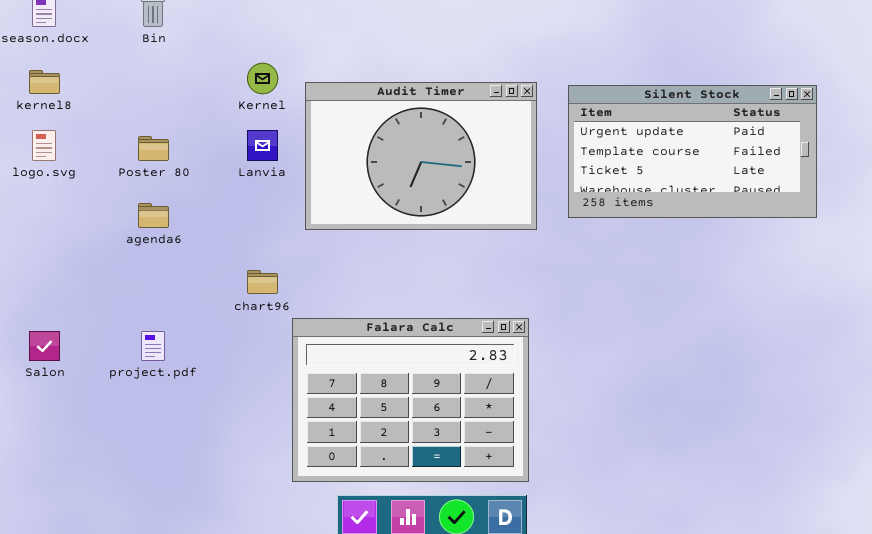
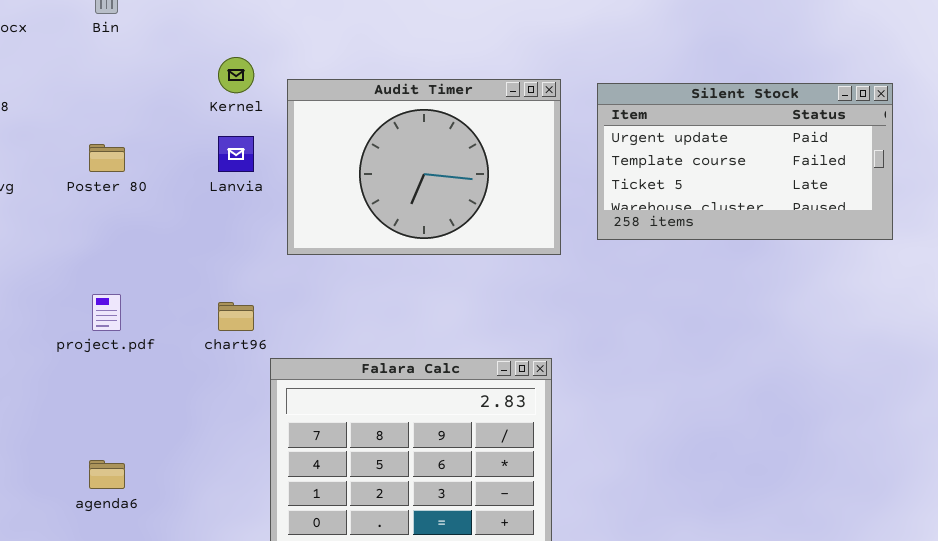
agenda6: [138,203,169,228] -> [89,460,125,489], moved
project.pdf: [141,331,165,361] -> [92,294,121,331], moved

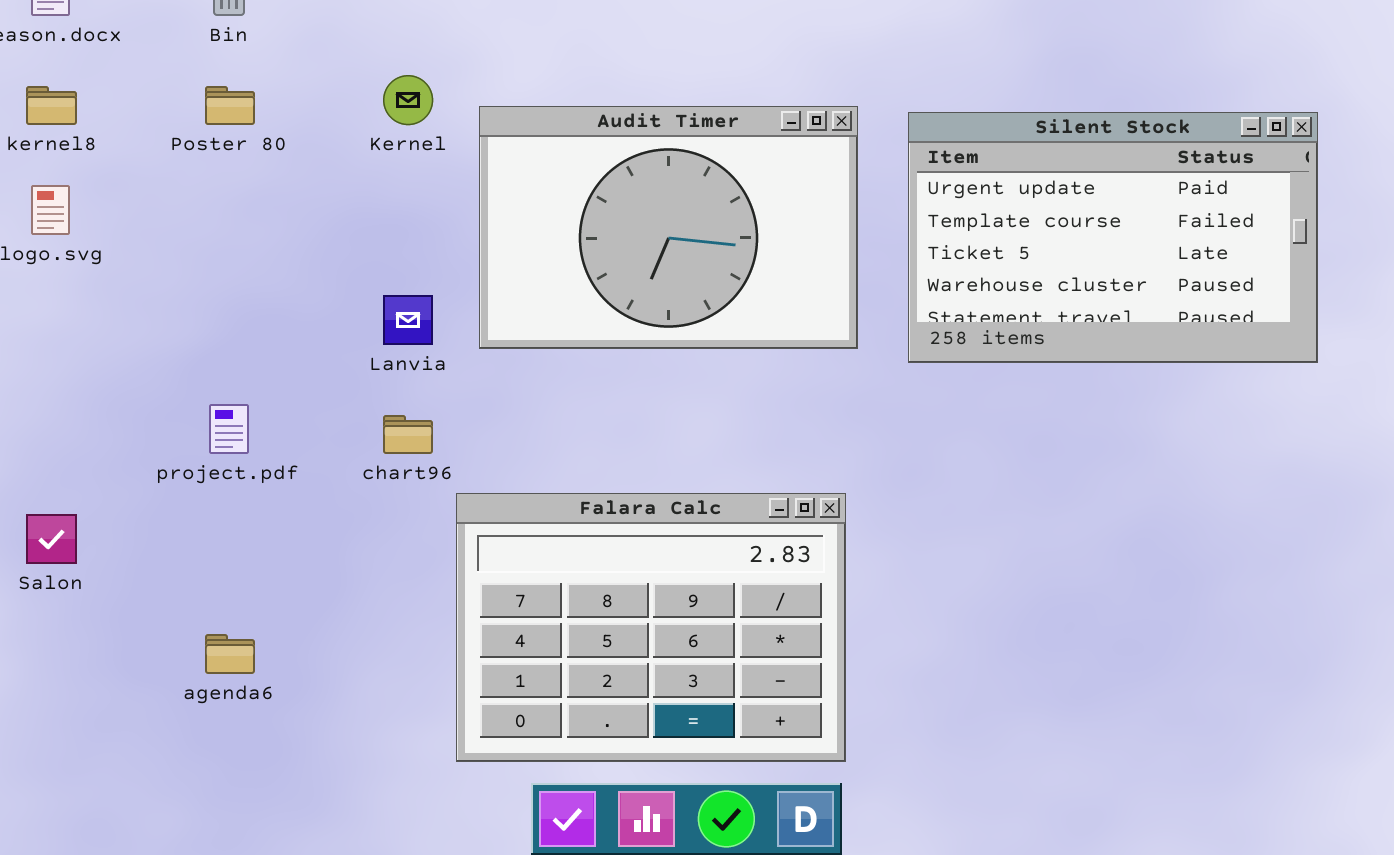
Silent Stock: [597,83,893,240] -> [908,112,1318,363], resized
Lanvia: [218,136,254,172] -> [383,295,433,345], moved
Poster 80: [89,144,125,172] -> [205,86,255,125], moved

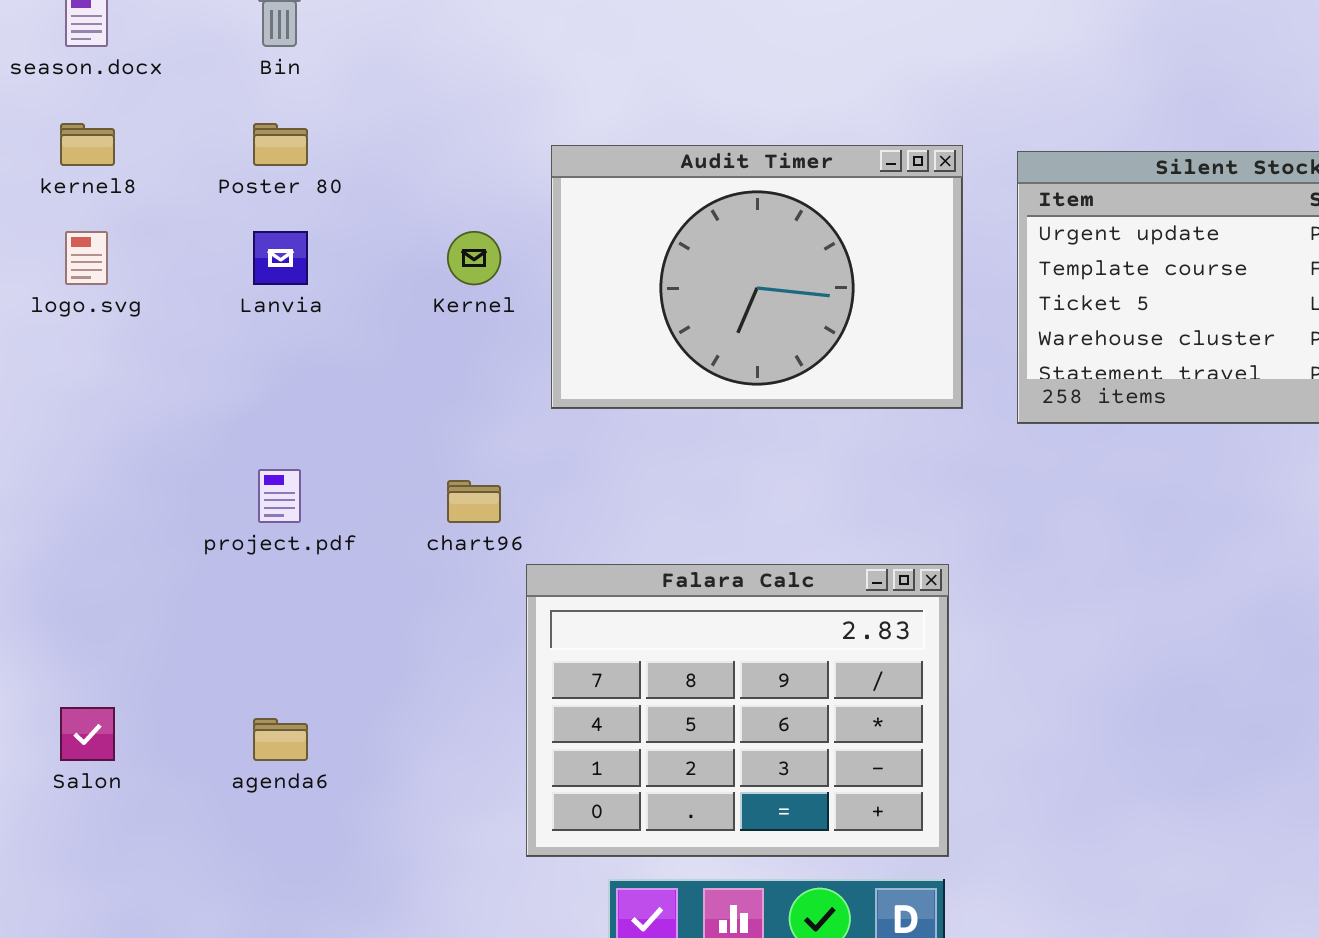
Kernel: [383,75,433,125] -> [447,231,501,285], moved
Lanvia: [383,295,433,345] -> [253,231,308,285], moved
Salon: [26,514,77,564] -> [60,707,115,761], moved

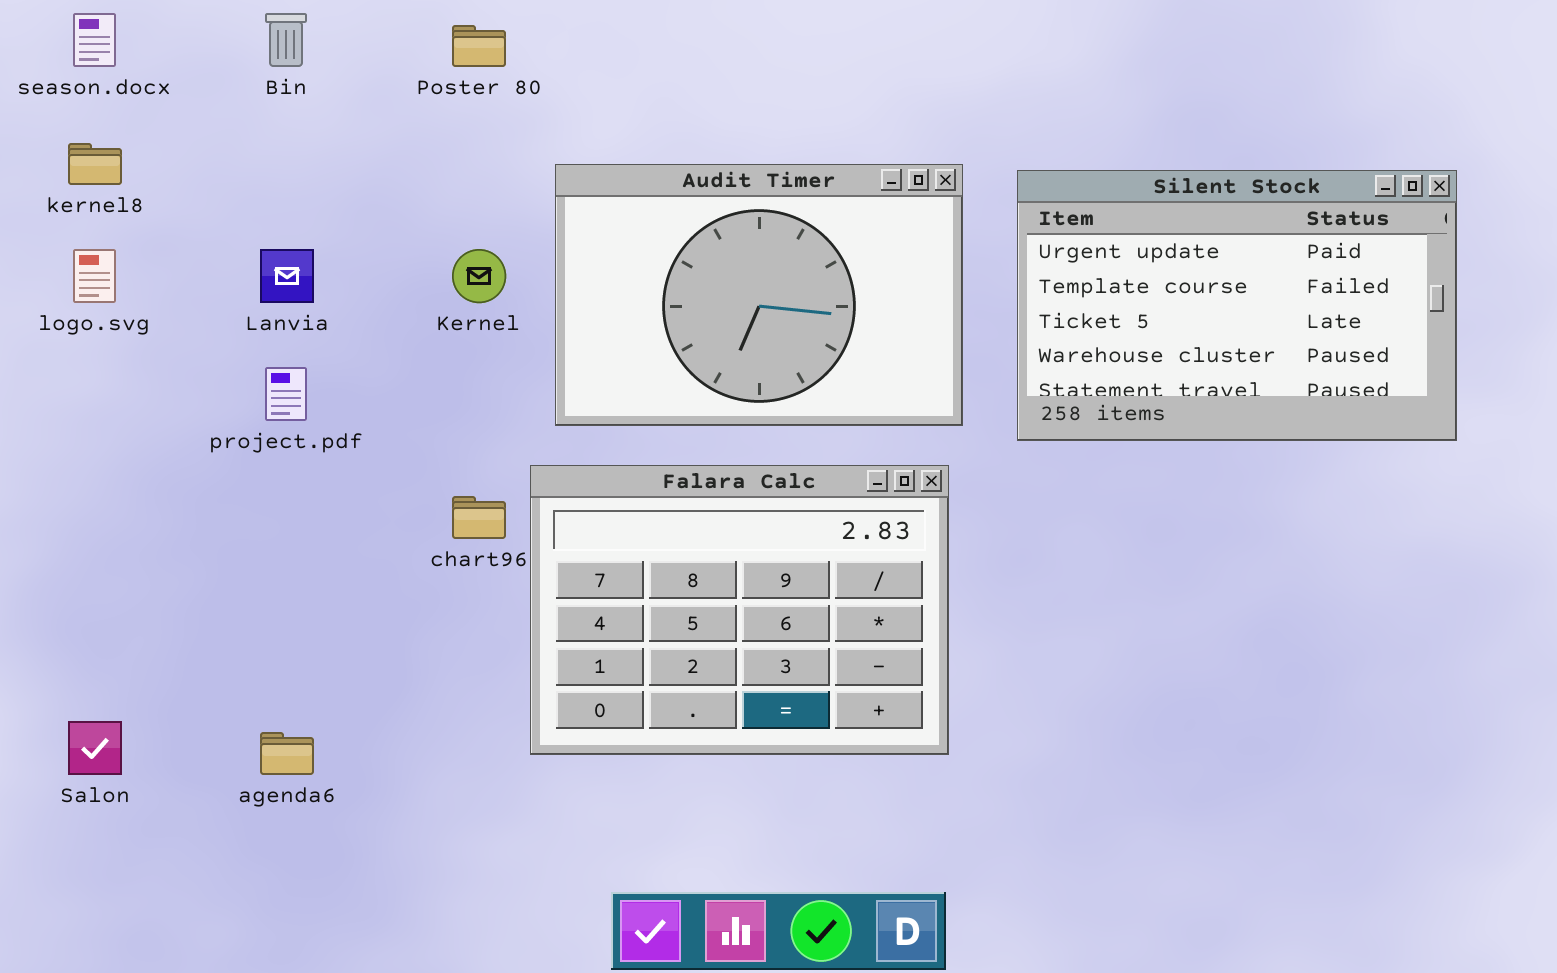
Poster 80: [253,123,308,166] -> [452,25,506,67], moved
project.pdf: [258,469,301,523] -> [265,367,307,421], moved
Falara Calc: [526,564,949,857] -> [530,465,949,755], moved

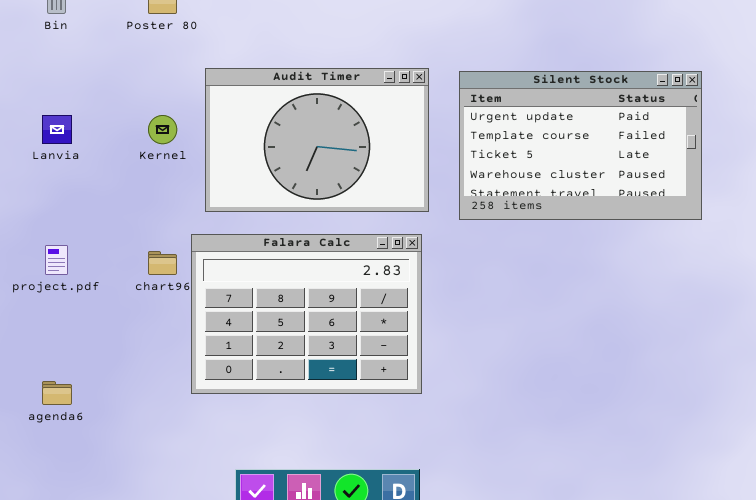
project.pdf: [265,367,307,421] -> [45,245,68,275], moved

